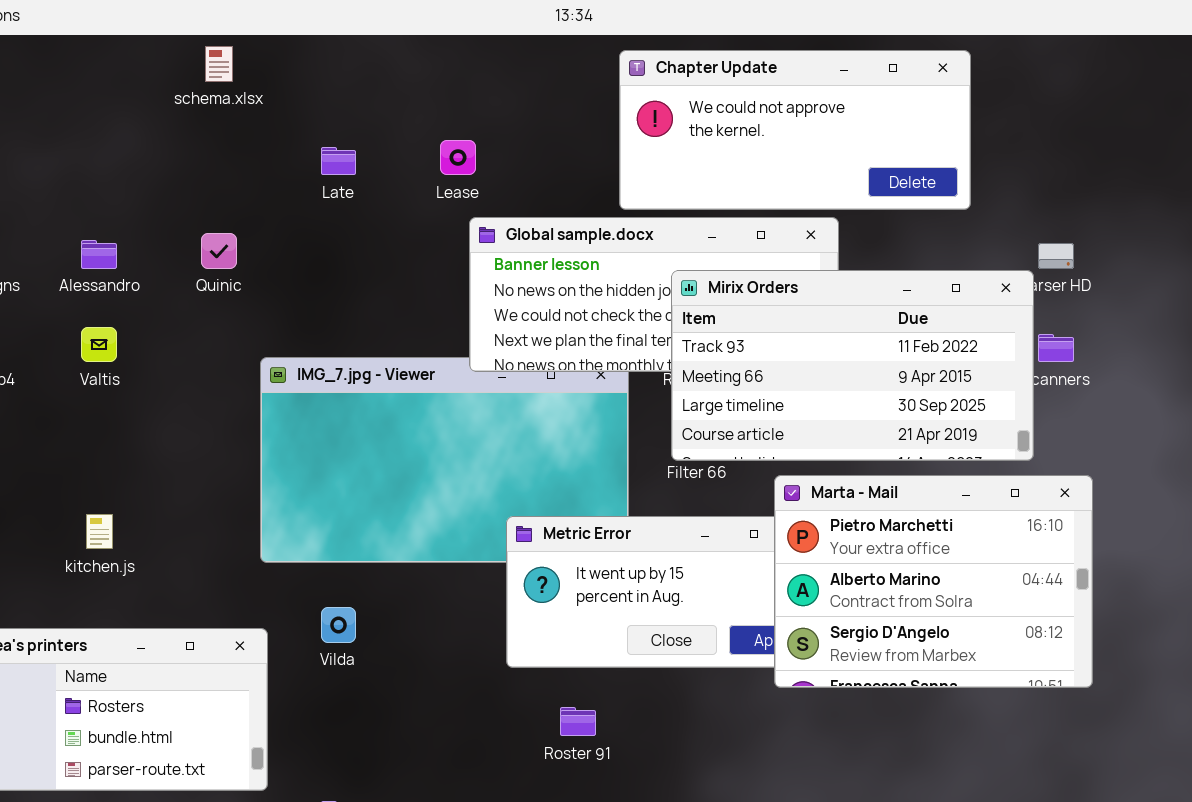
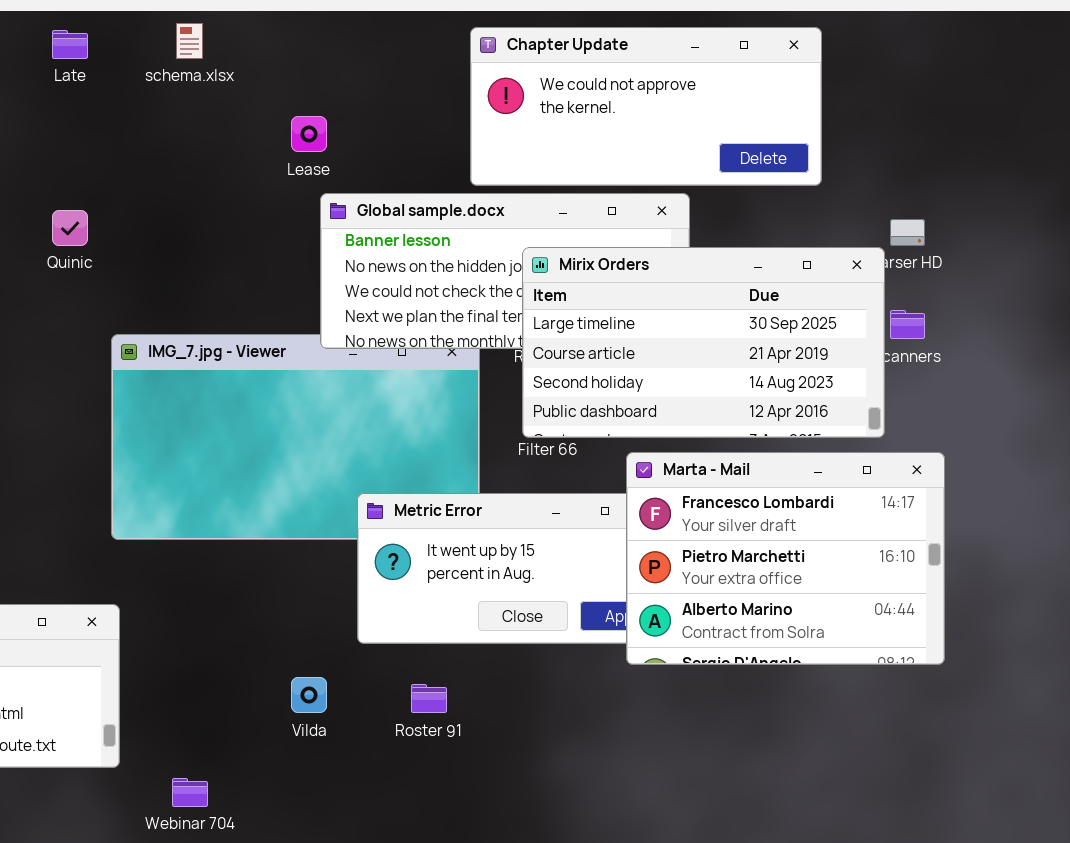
schema.xlsx: [205,46,233,82] -> [176,23,203,59], moved
Late: [321,147,356,175] -> [52,30,88,59], moved
Mirix Orders: [671,270,1034,461] -> [522,247,885,438], scrolled down 2 rows
Marta - Mail: [774,475,1093,688] -> [626,452,945,665], scrolled up 1 row
Vilda: [321,607,356,643] -> [291,677,327,713], moved

